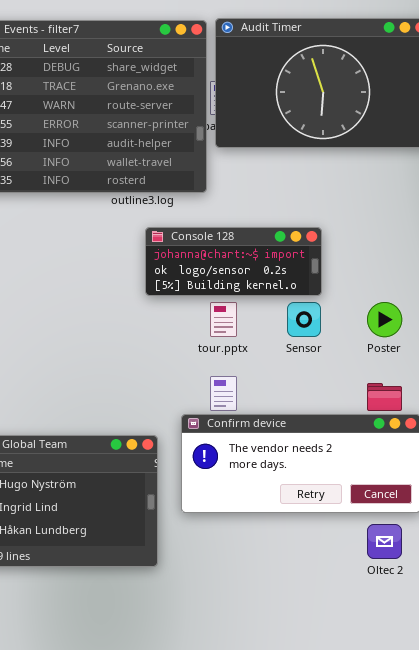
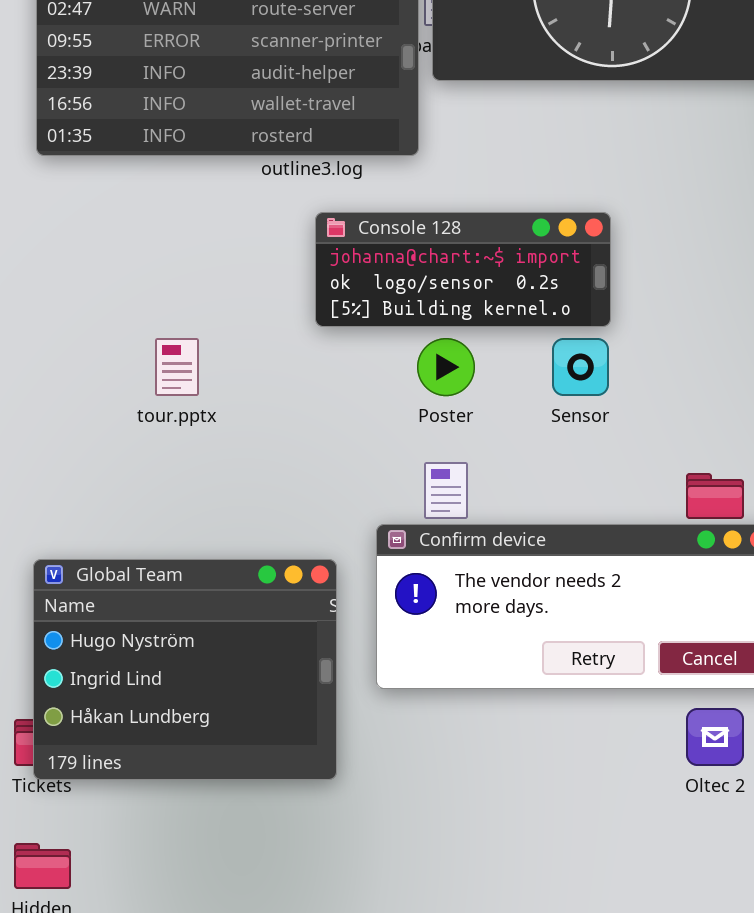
tour.pptx: [210,302,237,337] -> [155,338,199,396], moved
Poster: [367,302,402,337] -> [417,338,475,396], moved

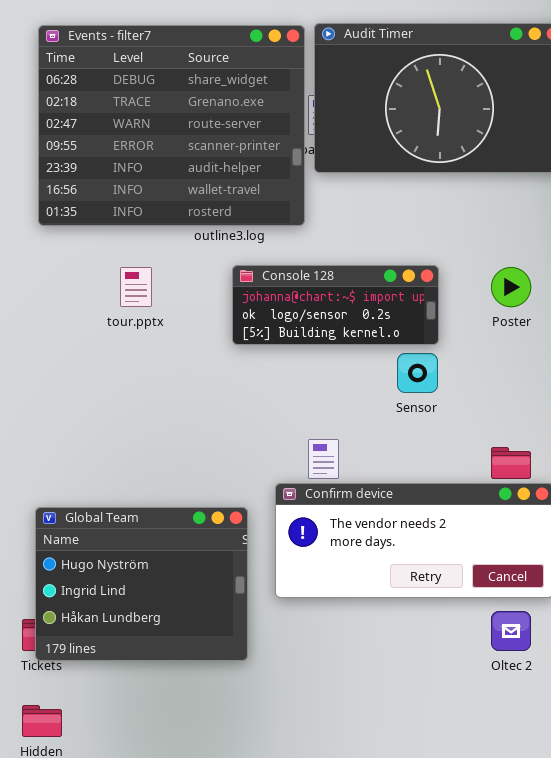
tour.pptx: [155,338,199,396] -> [120,267,152,307], moved
Poster: [417,338,475,396] -> [491,267,531,307], moved

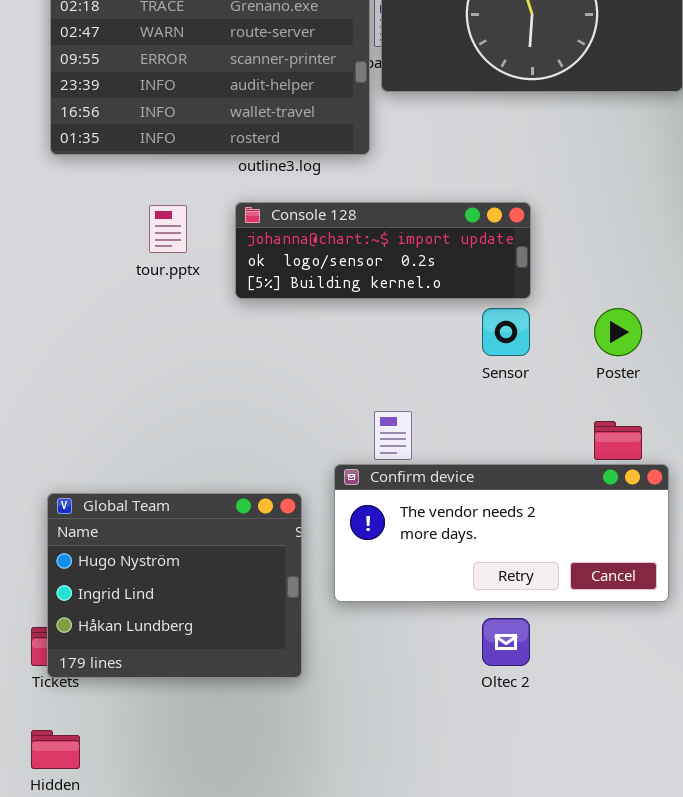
Console 128: [232,265,439,345] -> [235,202,531,299], resized
Poster: [491,267,531,307] -> [594,308,642,356], moved
Oltec 2: [491,611,531,651] -> [482,618,530,666], moved

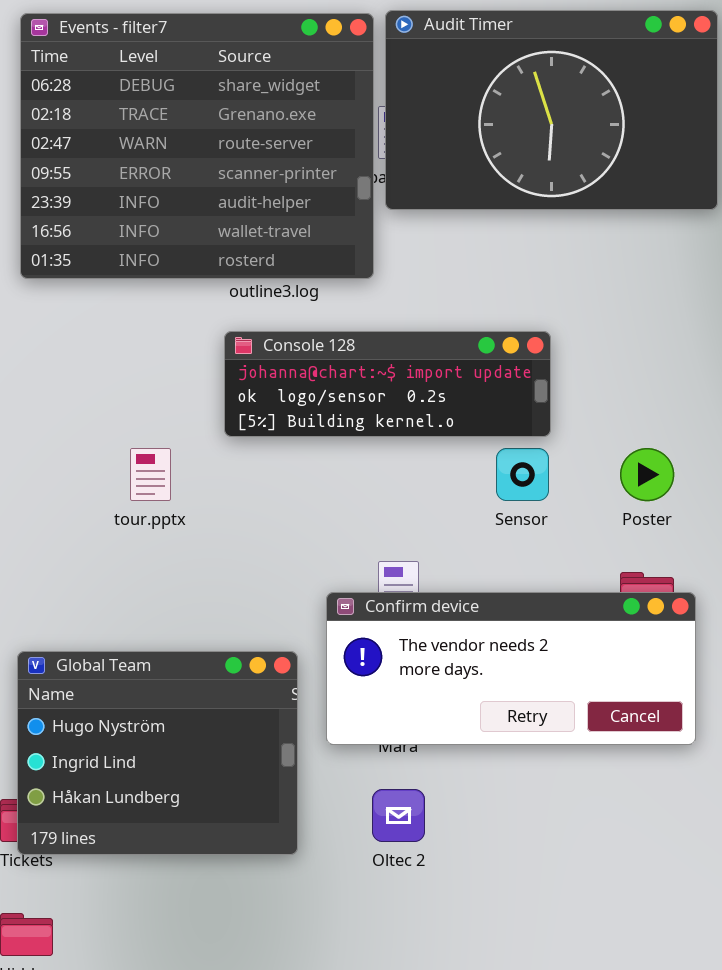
tour.pptx: [149,205,187,253] -> [130,448,171,501], moved
Confirm device: [334,464,669,602] -> [326,592,696,745], moved
Oltec 2: [482,618,530,666] -> [372,789,425,842], moved

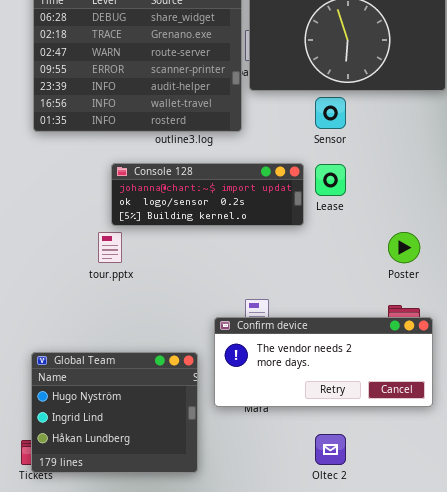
Console 128: [224,331,551,437] -> [111,163,304,226], moved
Sensor: [496,448,549,501] -> [315,97,346,129], moved
Oltec 2: [372,789,425,842] -> [315,434,346,465], moved

